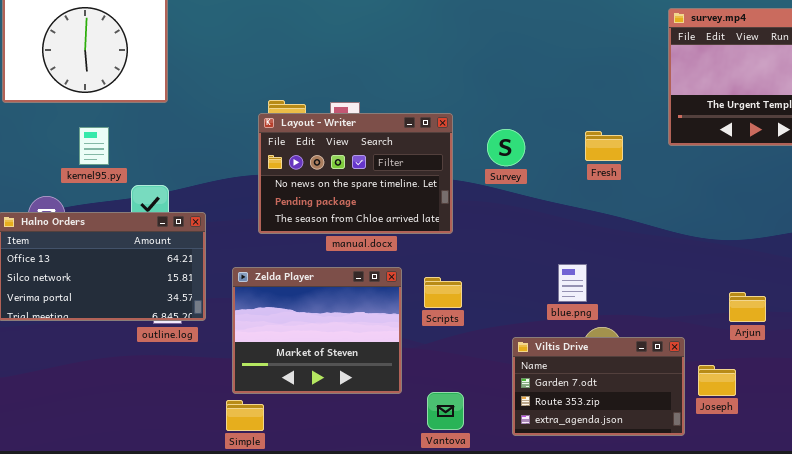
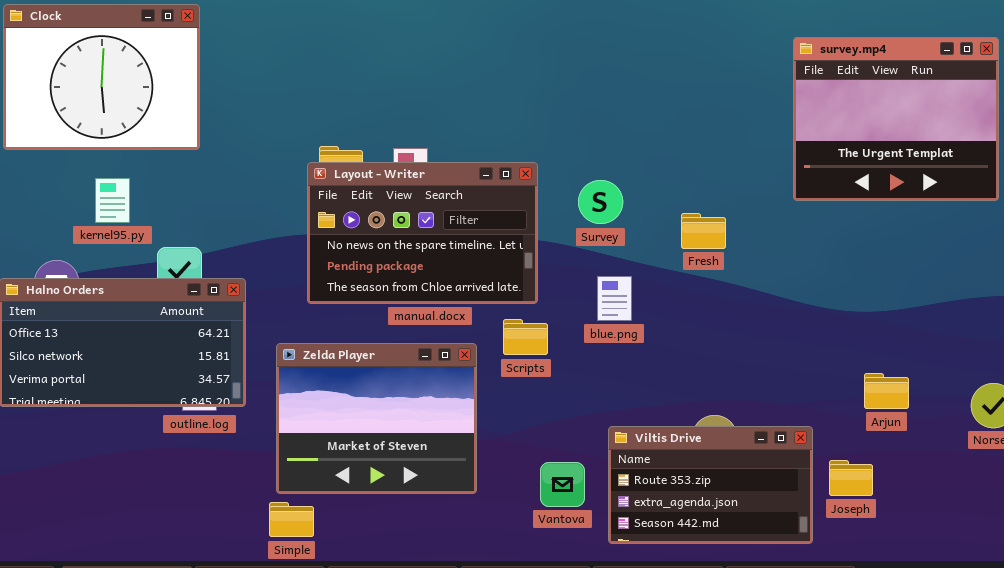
Fresh: [585,131,623,161] -> [681,213,726,249], moved
blue.png: [558,264,587,302] -> [597,276,632,321], moved
Scripts: [424,277,462,308] -> [503,319,548,355], moved
Viltis Drive: [512,337,685,436] -> [608,426,813,544], scrolled down 1 row
Vantova: [427,392,464,430] -> [540,462,585,507], moved

